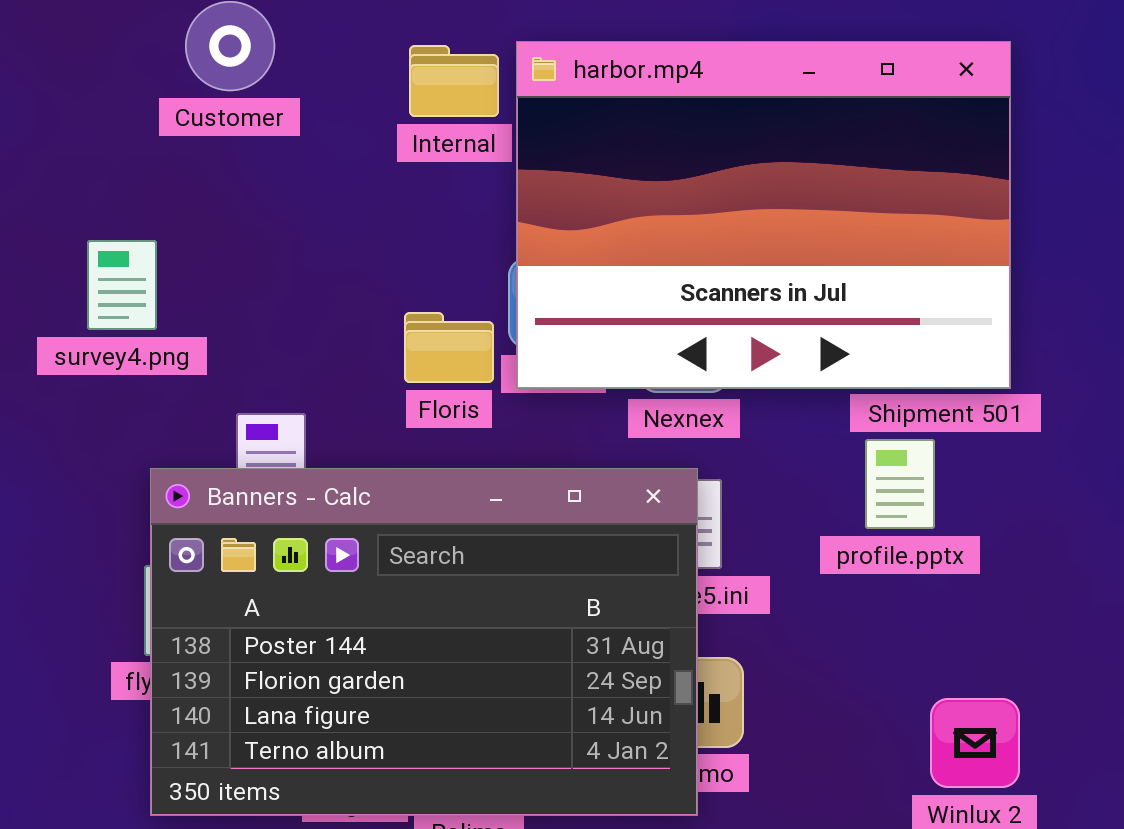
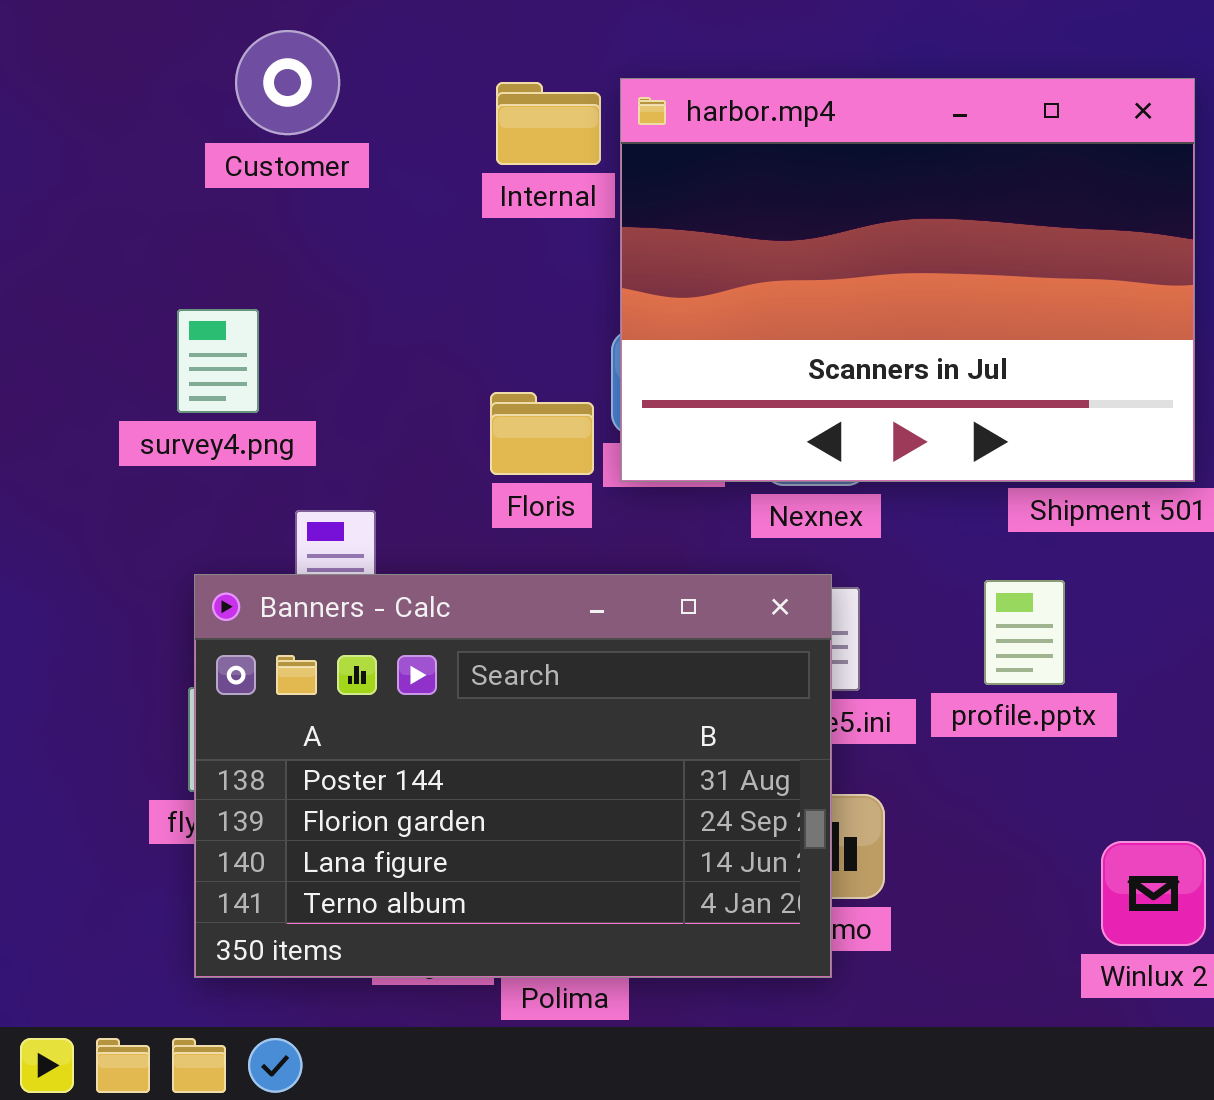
survey4.png: [87,240,157,330] -> [177,309,259,413], moved
profile.pptx: [865,439,935,529] -> [984,580,1065,685], moved

